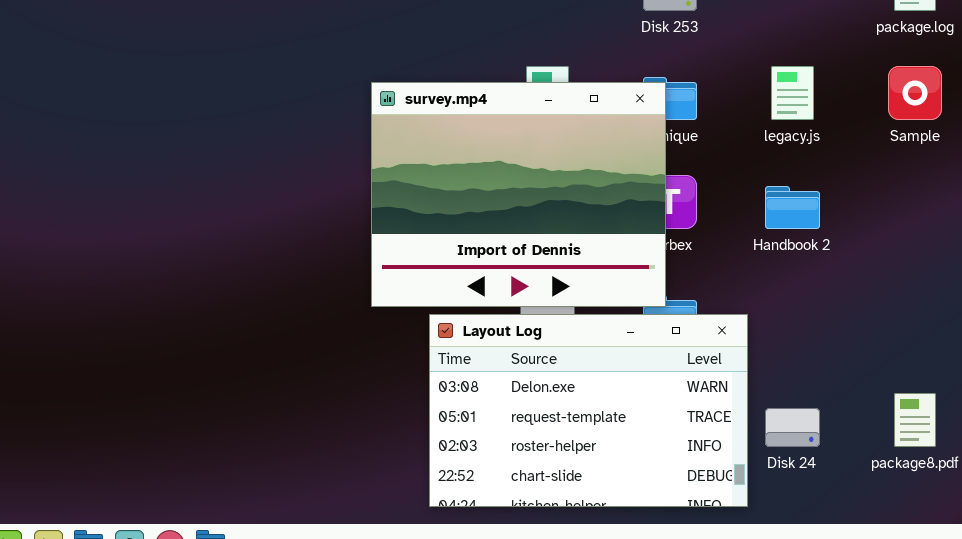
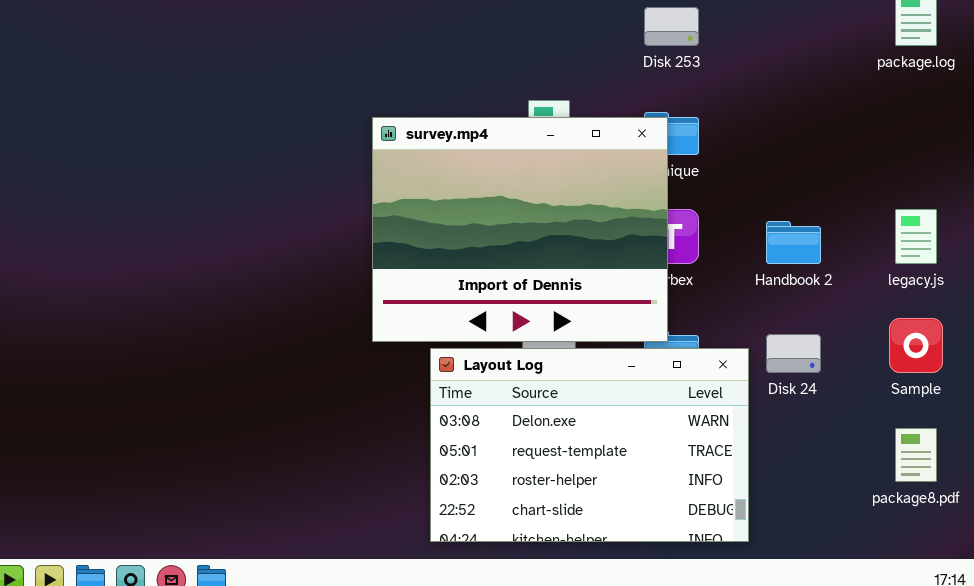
legacy.js: [771,66,814,120] -> [895,209,937,264], moved
Sample: [888,66,942,120] -> [889,318,943,373], moved
Disk 24: [765,408,820,447] -> [766,334,821,373], moved

